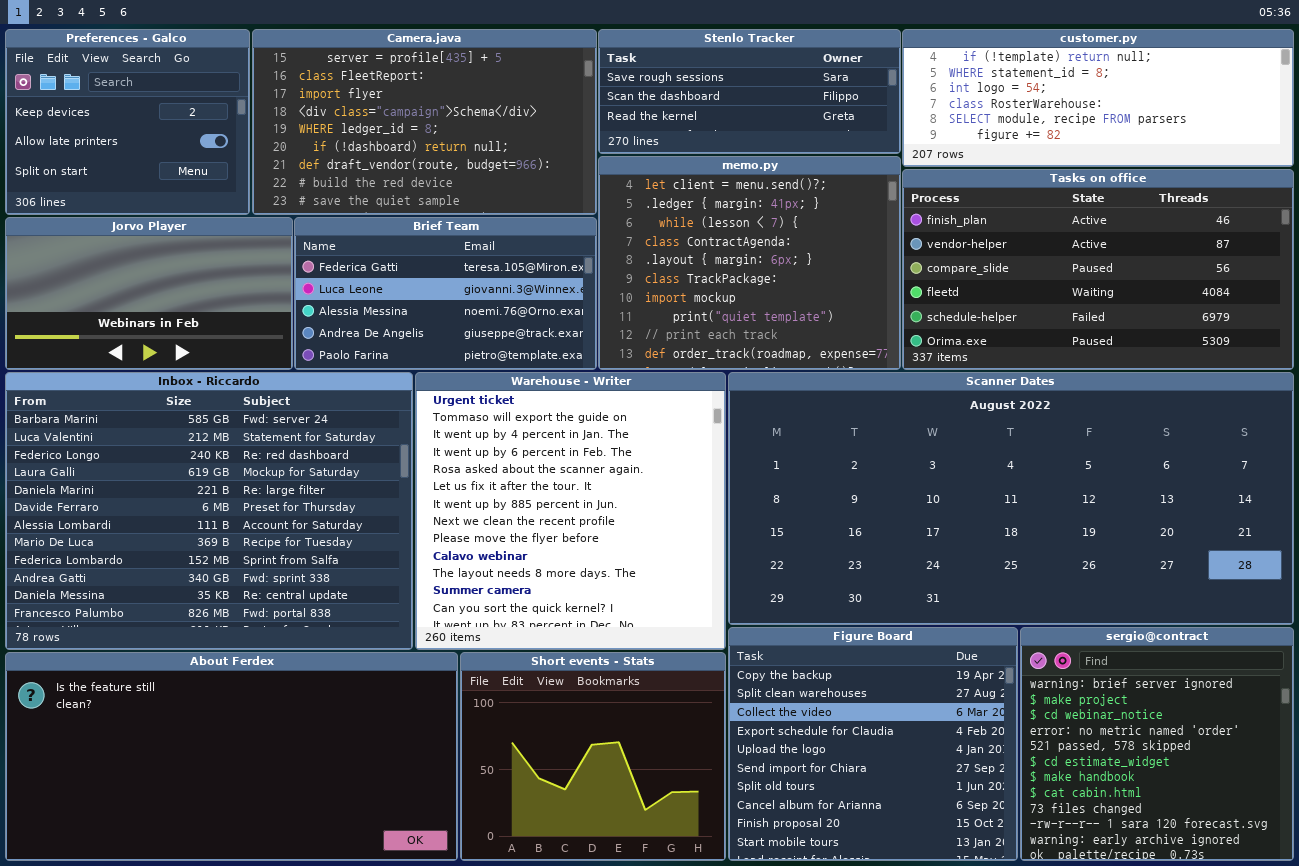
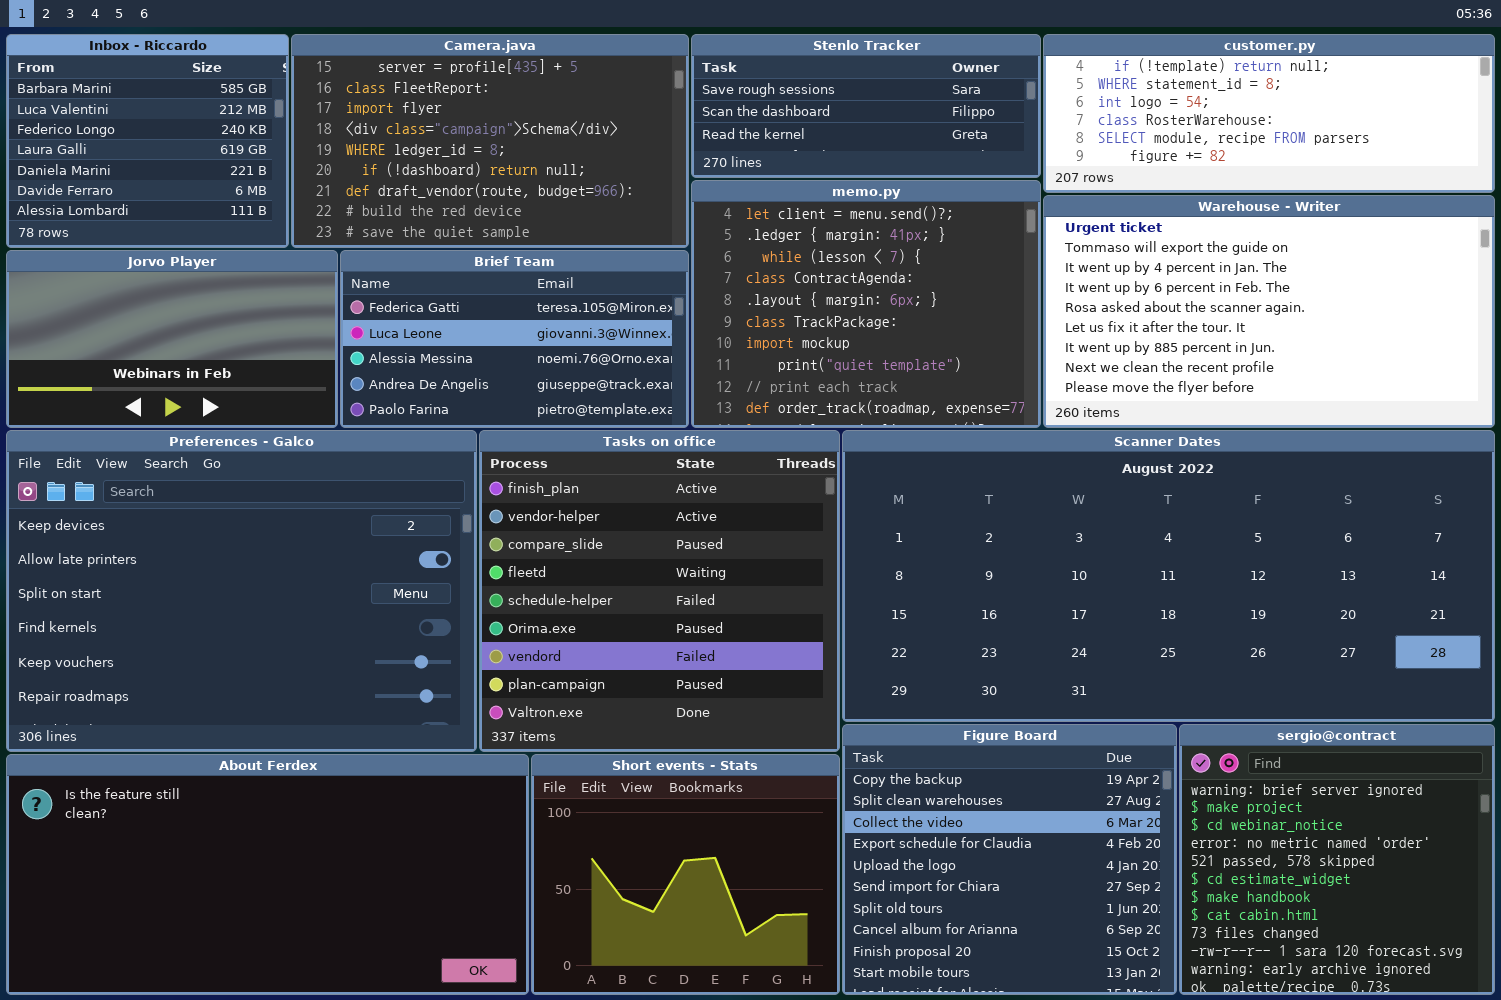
Preferences - Galco: [5,29,250,215] -> [6,430,477,752], moved, resized
Tasks on office: [902,169,1294,370] -> [479,430,840,752], moved, resized
Inbox - Riccardo: [5,372,413,650] -> [6,34,289,248], moved, resized
Warehouse - Writer: [415,372,726,650] -> [1043,195,1495,428], moved, resized

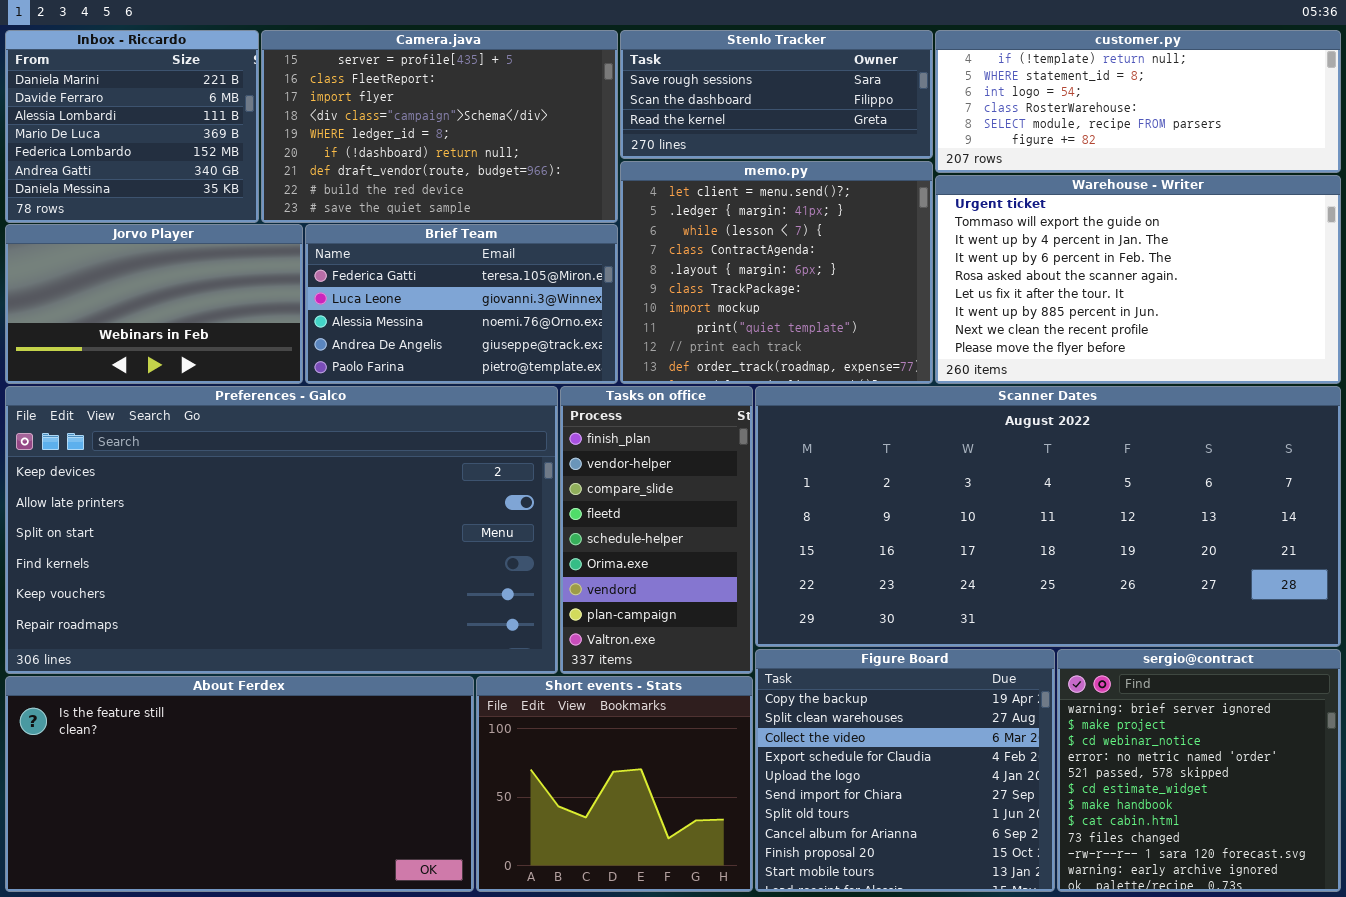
Inbox - Riccardo: [6,34,289,248] -> [5,30,259,223], scrolled down 4 rows
Preferences - Galco: [6,430,477,752] -> [5,386,558,674], resized
Tasks on office: [479,430,840,752] -> [560,386,753,674], resized

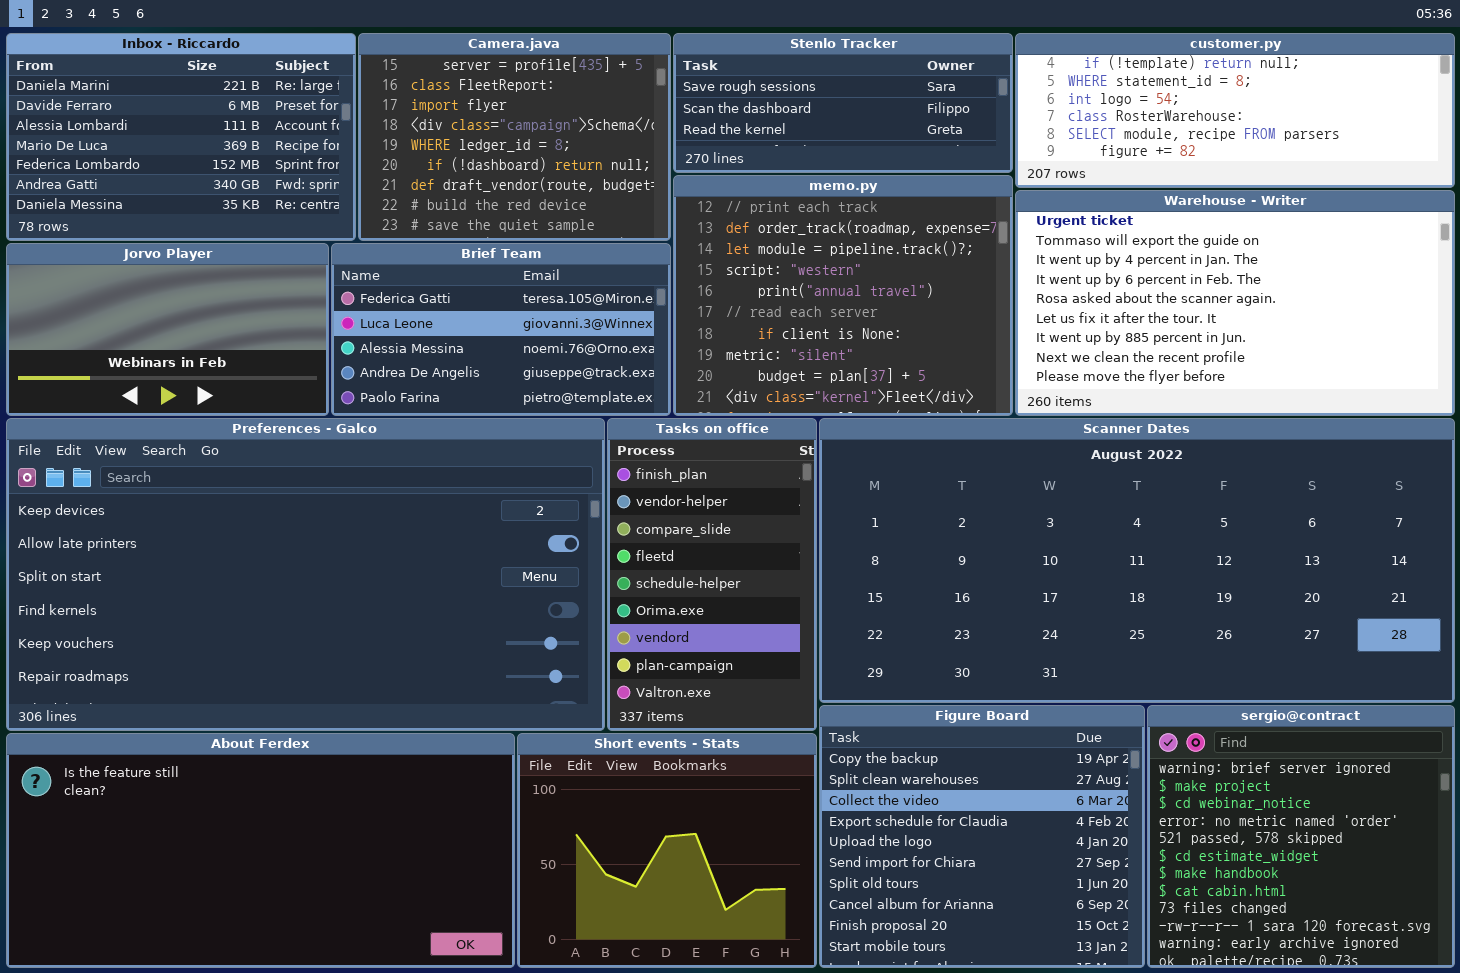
Inbox - Riccardo: [5,30,259,223] -> [6,33,356,241], resized
Camera.java: [261,30,618,223] -> [358,33,671,241], resized
memo.py: [620,161,933,384] -> [673,175,1013,416], scrolled down 8 rows

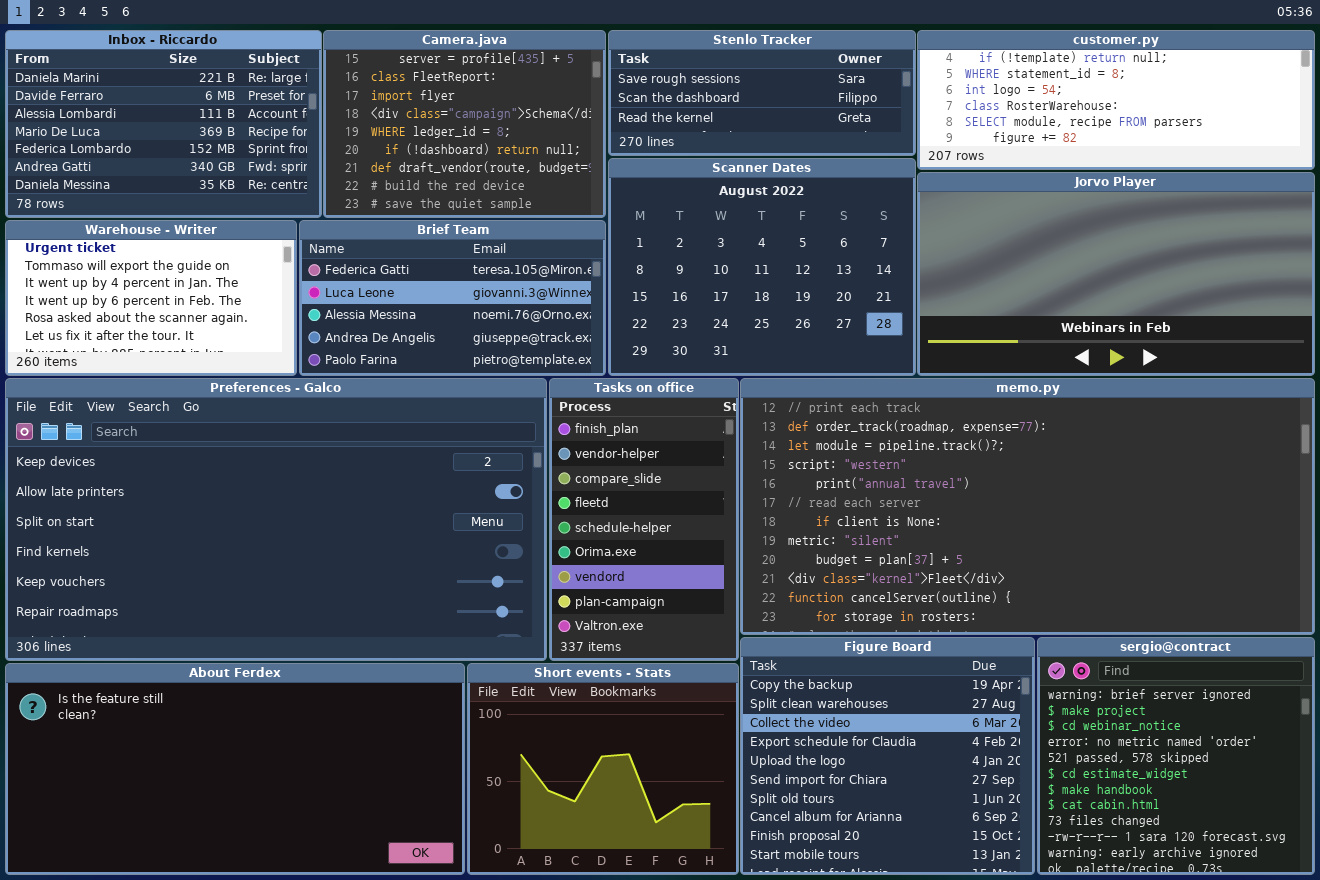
memo.py: [673,175,1013,416] -> [740,378,1315,635], moved, resized
Warehouse - Writer: [1015,190,1455,416] -> [5,220,297,376], moved, resized
Jorvo Player: [6,243,329,416] -> [917,172,1315,376], moved, resized
Scanner Dates: [819,418,1455,703] -> [608,158,916,376], moved, resized

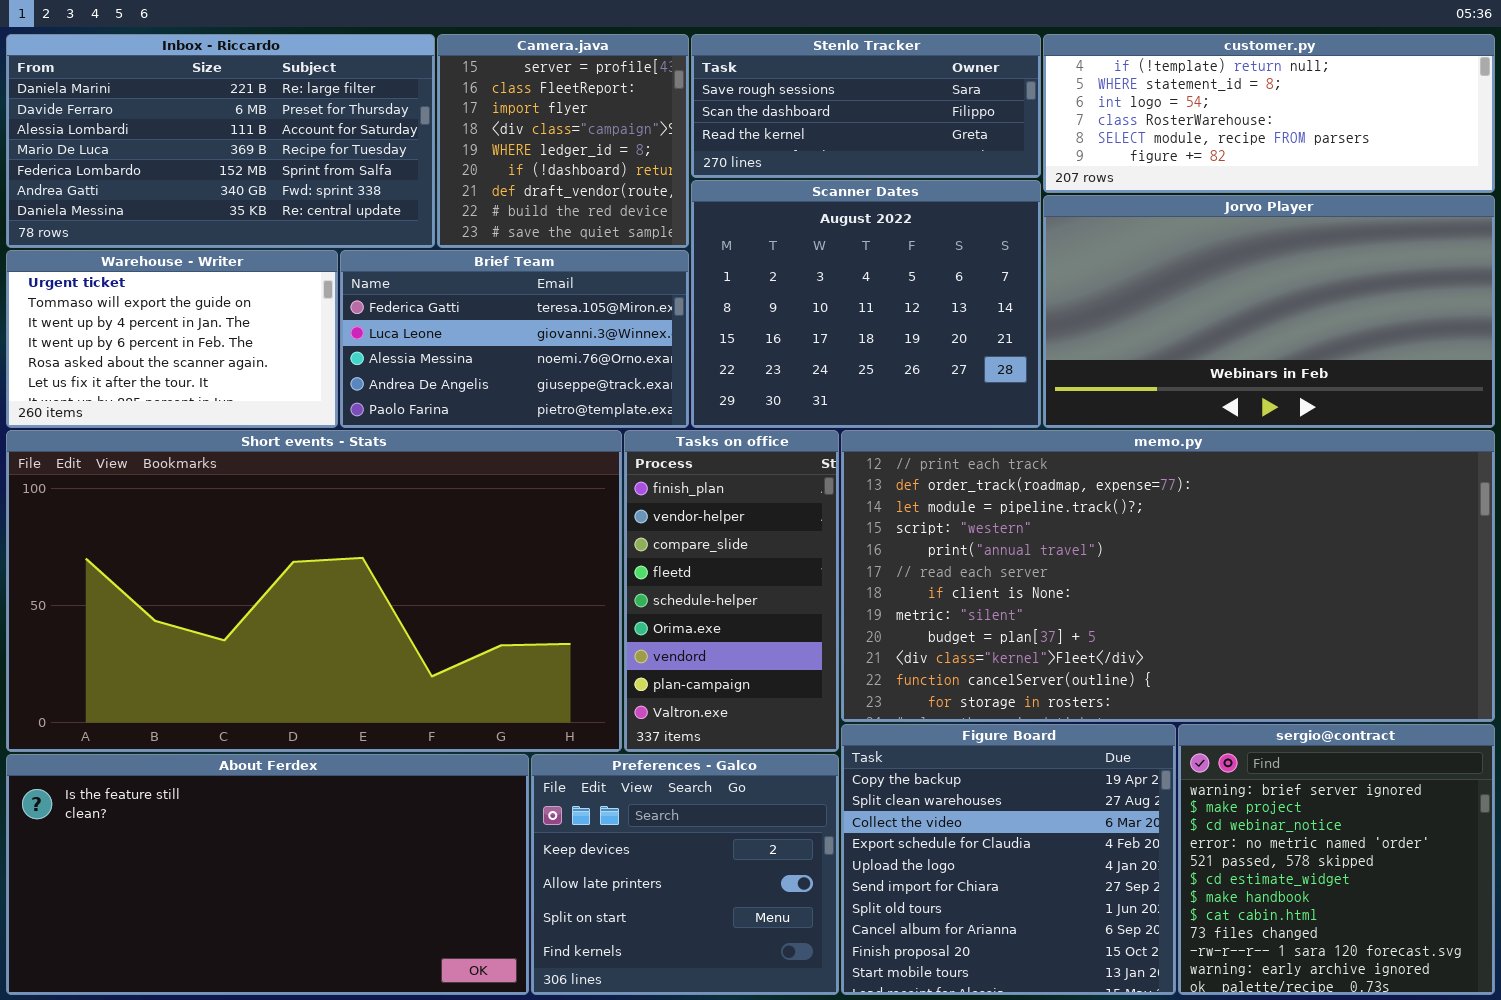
Inbox - Riccardo: [5,30,322,218] -> [6,34,435,248], resized
Camera.java: [323,30,606,218] -> [437,34,689,248], resized
Preferences - Galco: [5,378,547,661] -> [531,754,839,995], moved, resized
Short events - Stats: [467,663,739,875] -> [6,430,622,752], moved, resized

